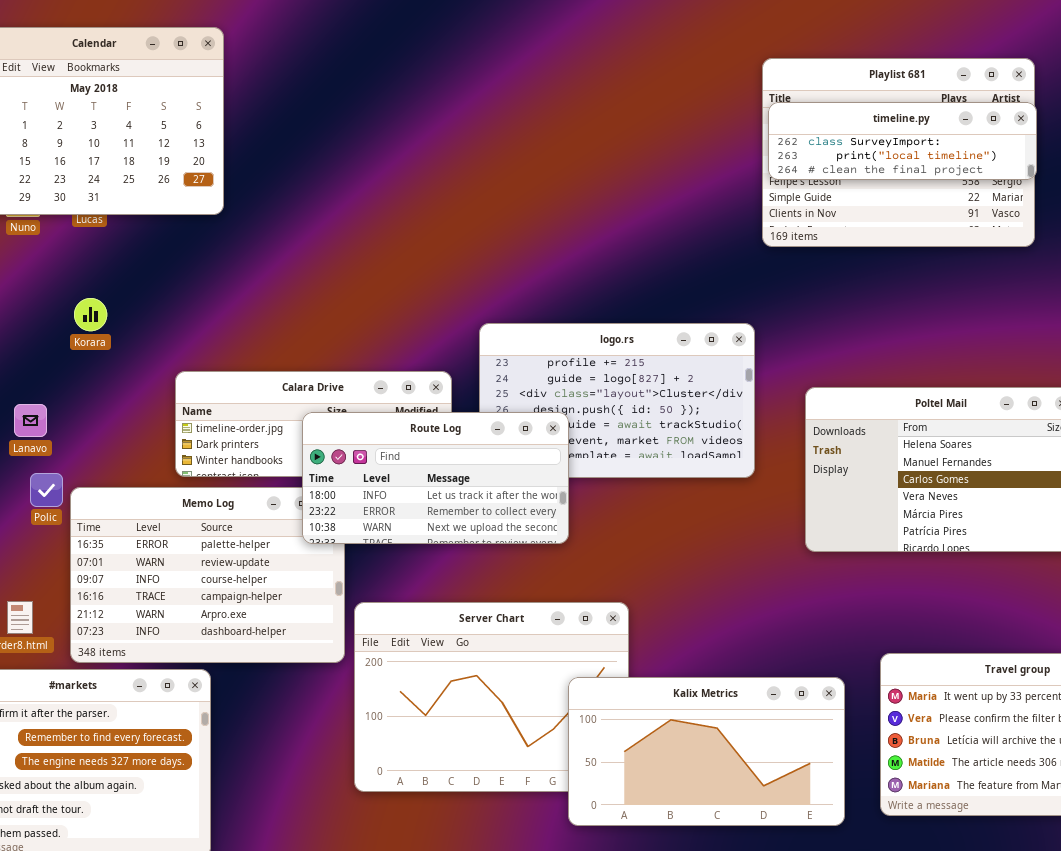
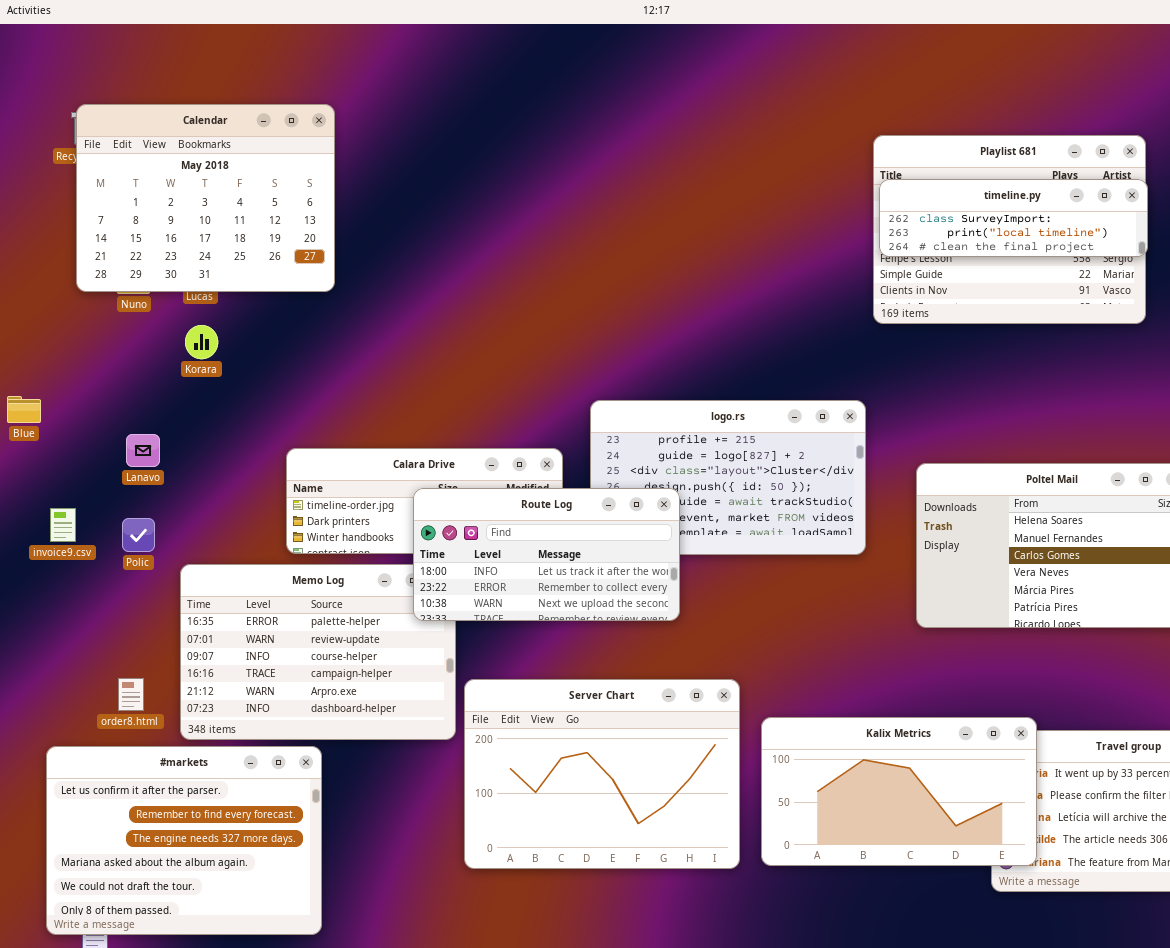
Korara: [74,298,107,331] -> [185,325,218,359], moved
Lanavo: [14,404,47,437] -> [126,434,160,467], moved
Polic: [30,473,63,507] -> [122,518,155,552], moved
Kalix Metrics: [568,677,845,826] -> [761,717,1037,866], moved

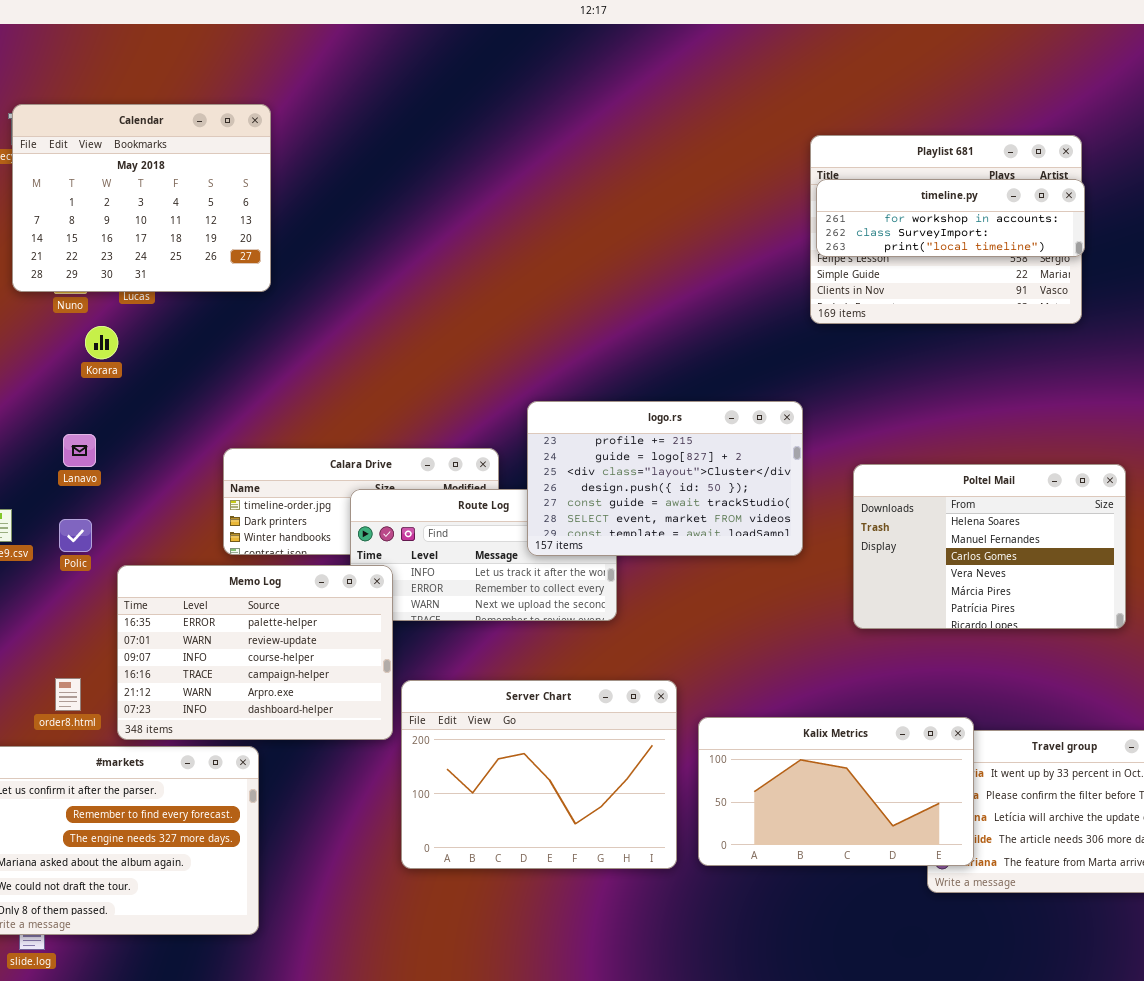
timeline.py: [879,179,1148,257] -> [816,179,1085,257], scrolled up 1 row
Korara: [185,325,218,359] -> [85,326,118,359], moved
logo.rs: [590,400,866,555] -> [527,401,803,556], raised
Memo Log: [180,564,456,740] -> [117,565,393,740], raised

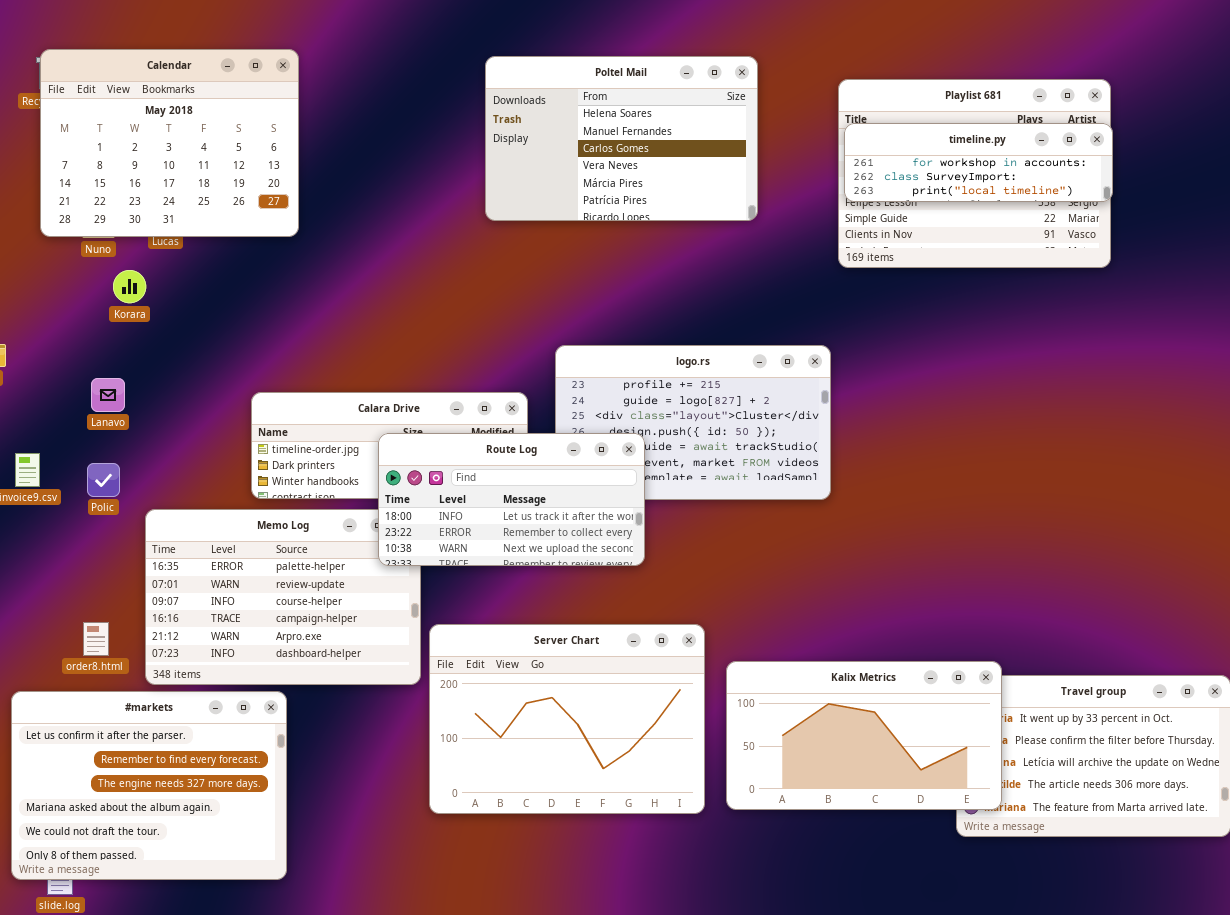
Poltel Mail: [853,464,1126,629] -> [485,56,758,221], moved
Route Log: [350,489,617,621] -> [378,433,645,566], raised

